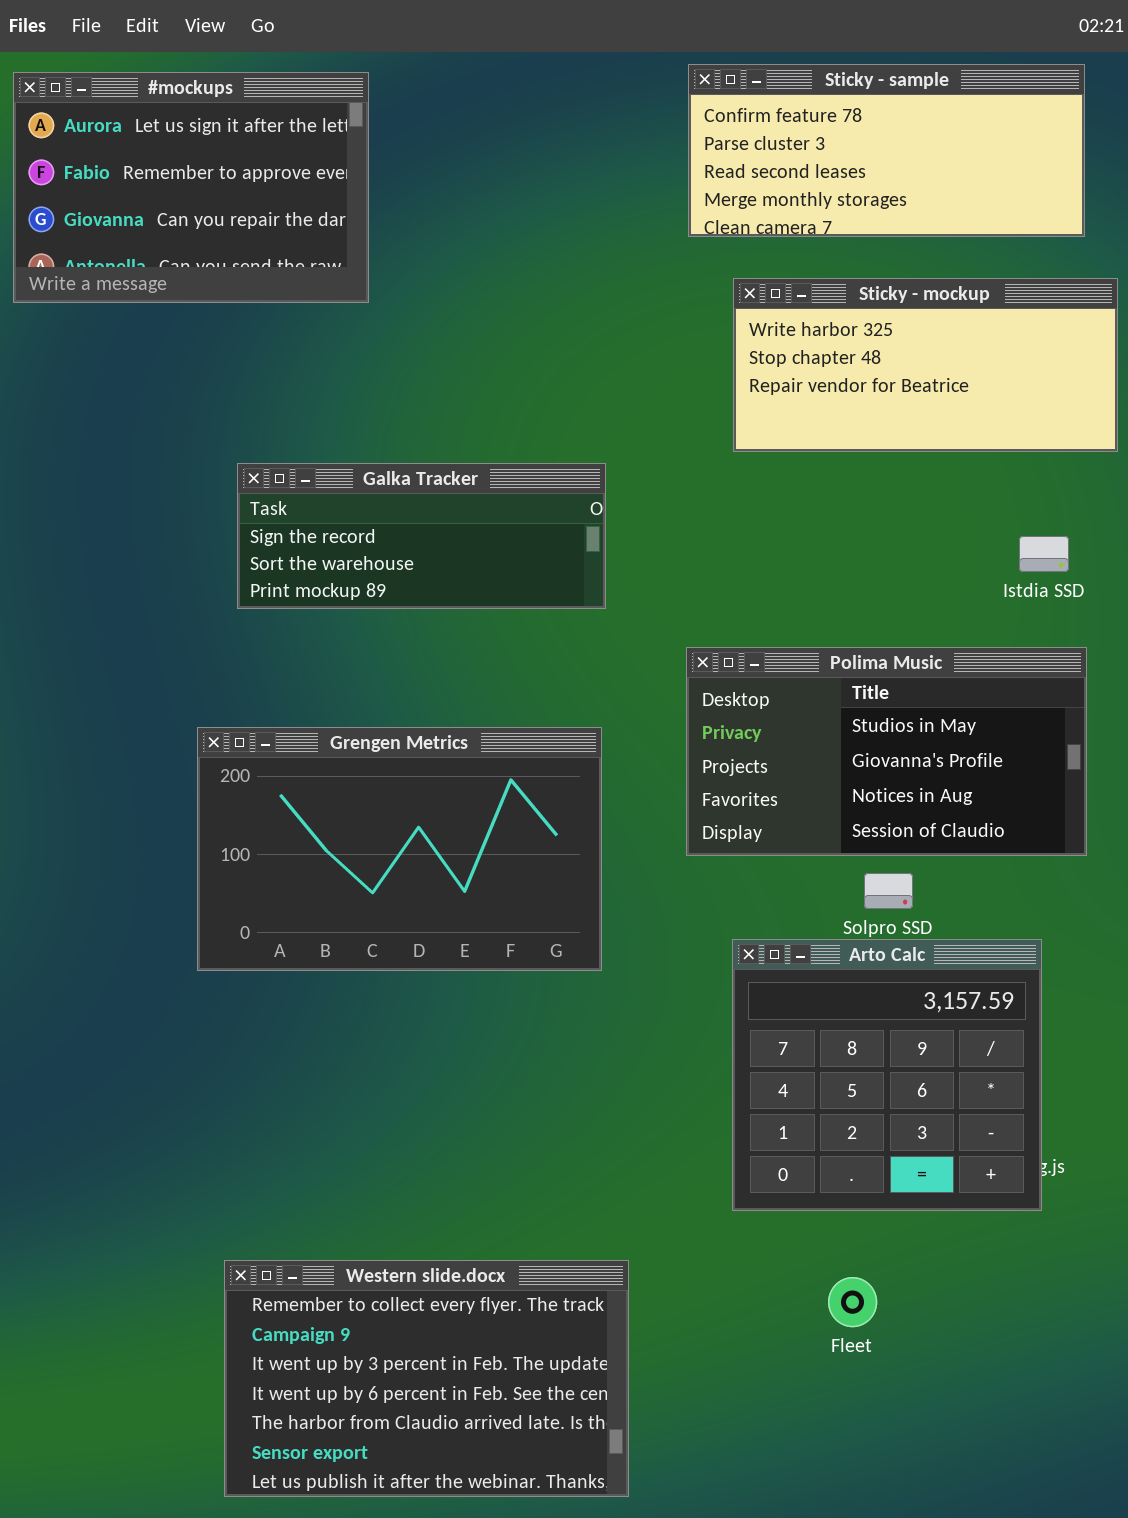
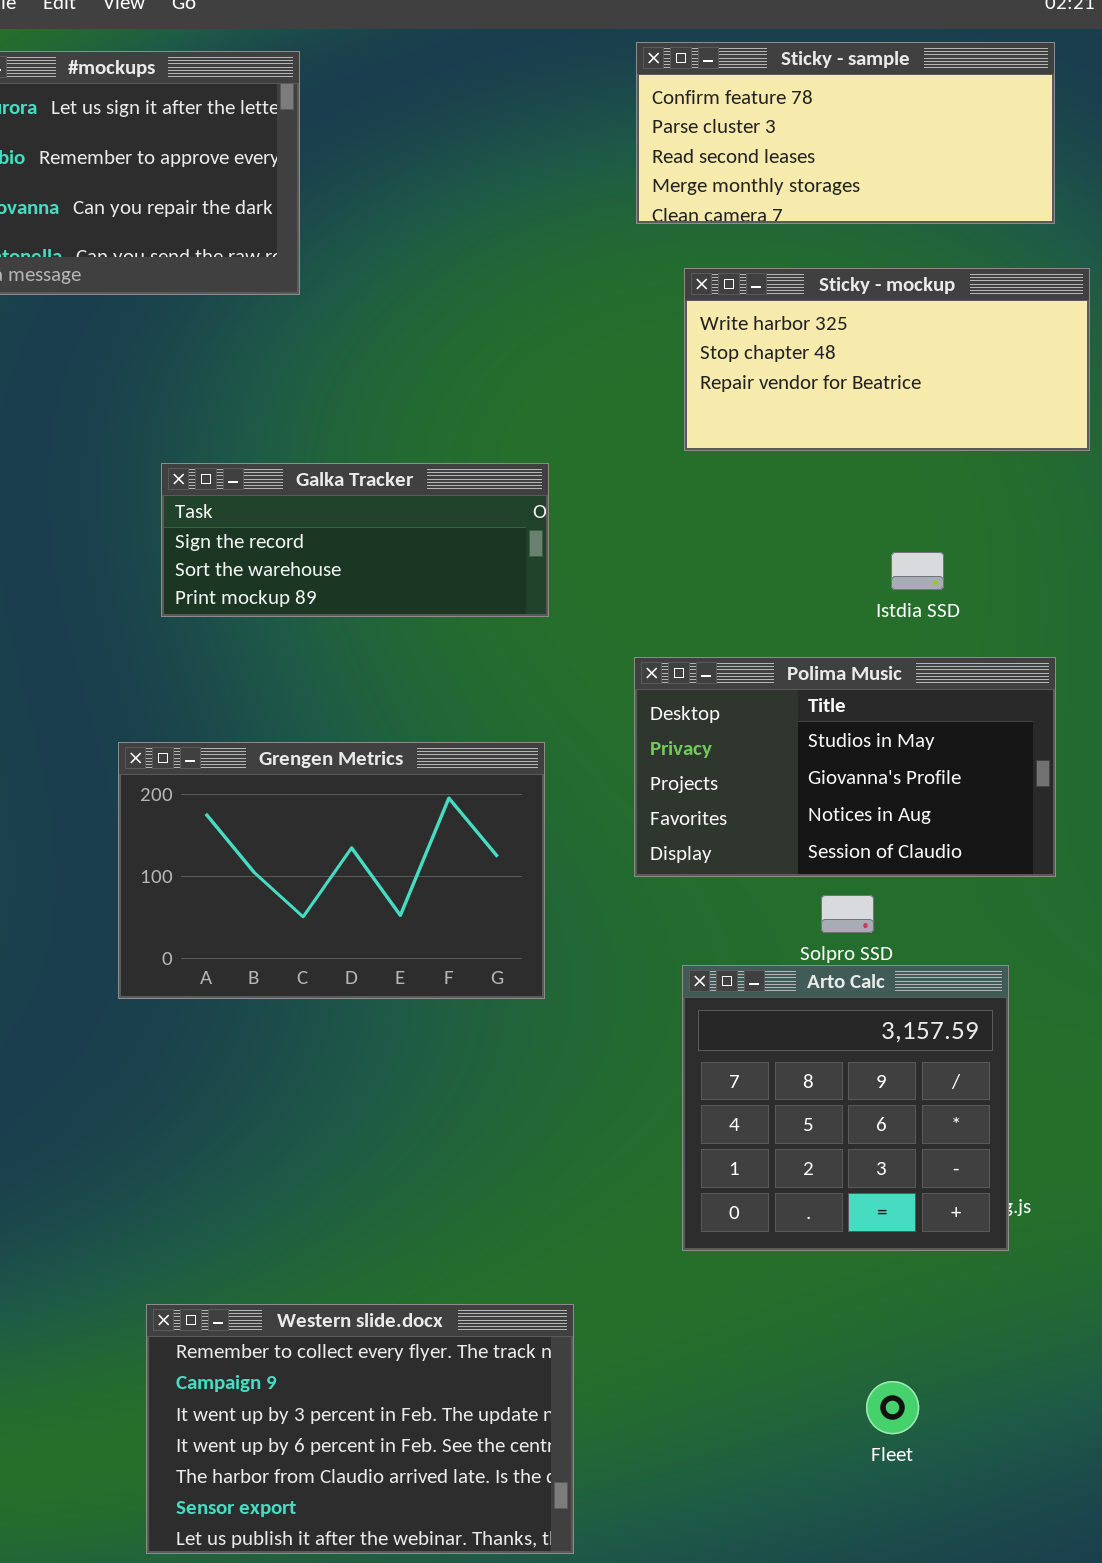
Istdia SSD: [1019,536,1069,572] -> [891,552,944,590], moved
Fleet: [828,1277,877,1327] -> [866,1381,919,1434], moved

